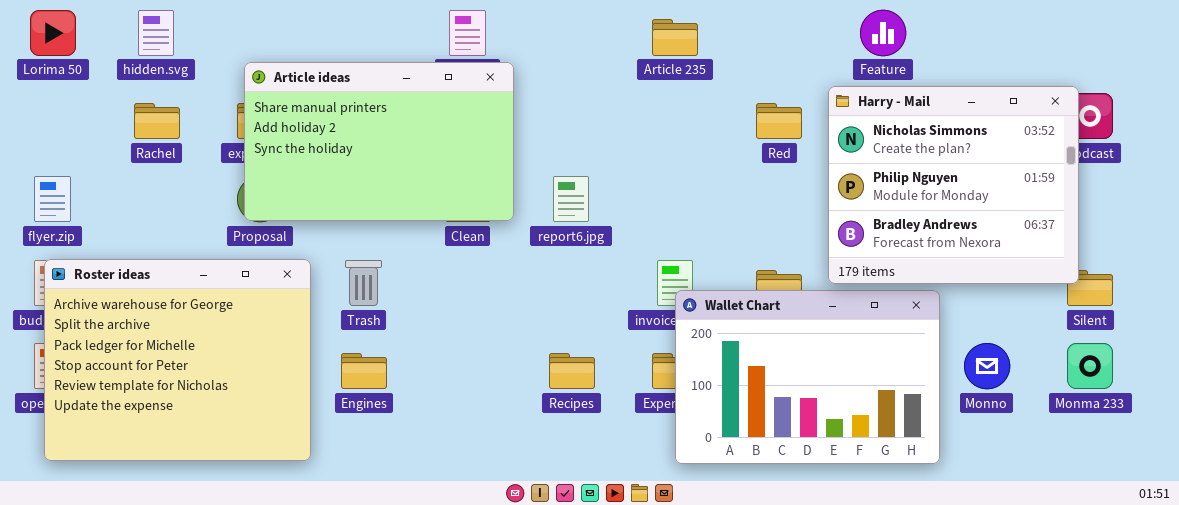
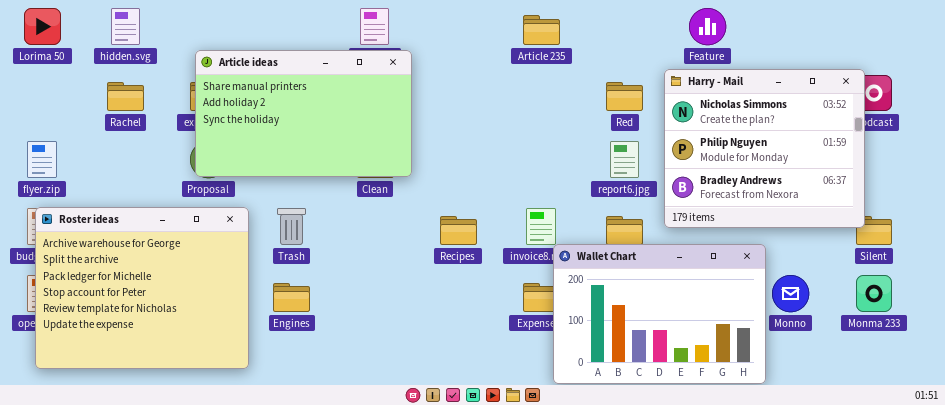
report6.jpg: [553,176,589,222] -> [610,141,639,178], moved
Wallet Chart: [675,290,940,464] -> [553,244,766,384], moved
Recipes: [549,353,595,389] -> [440,216,477,245], moved

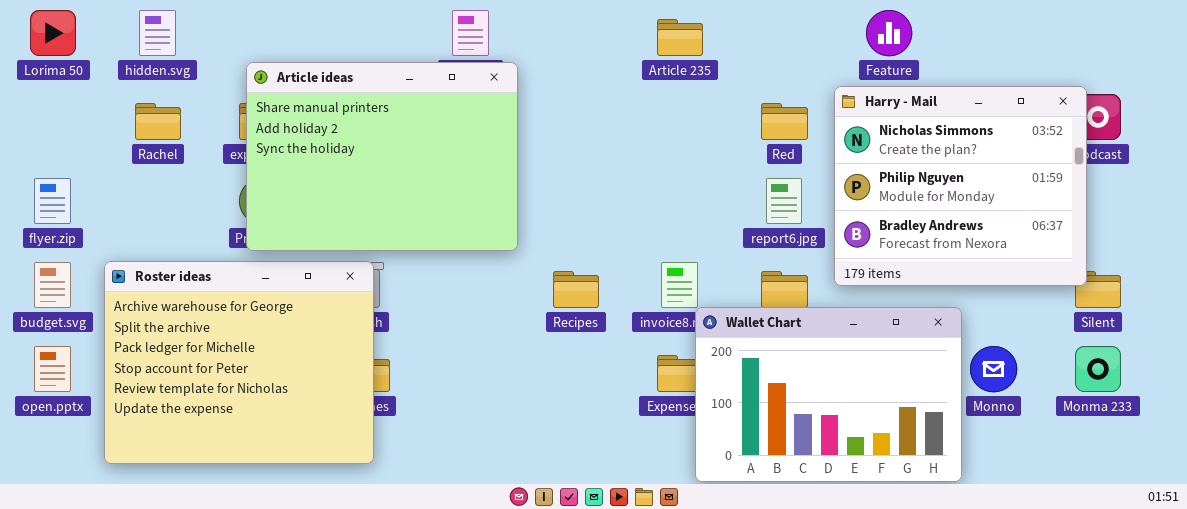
Article ideas: [195,50,412,177] -> [246,62,518,251], resized
Roster ideas: [35,207,249,369] -> [104,261,374,464], moved

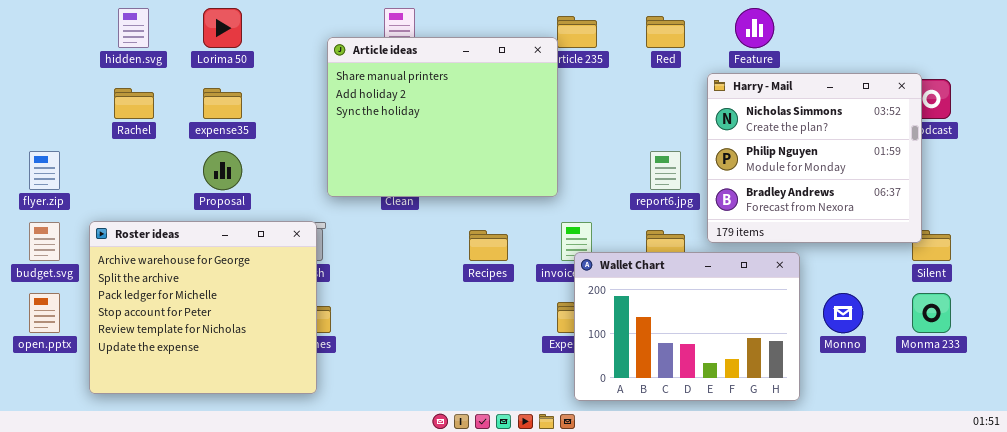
Lorima 50: [30,10,76,56] -> [203,8,242,48], moved
Article ideas: [246,62,518,251] -> [327,37,558,197], moved
Red: [761,103,808,140] -> [646,16,685,48], moved
Wallet Chart: [695,307,962,482] -> [574,252,800,401], moved

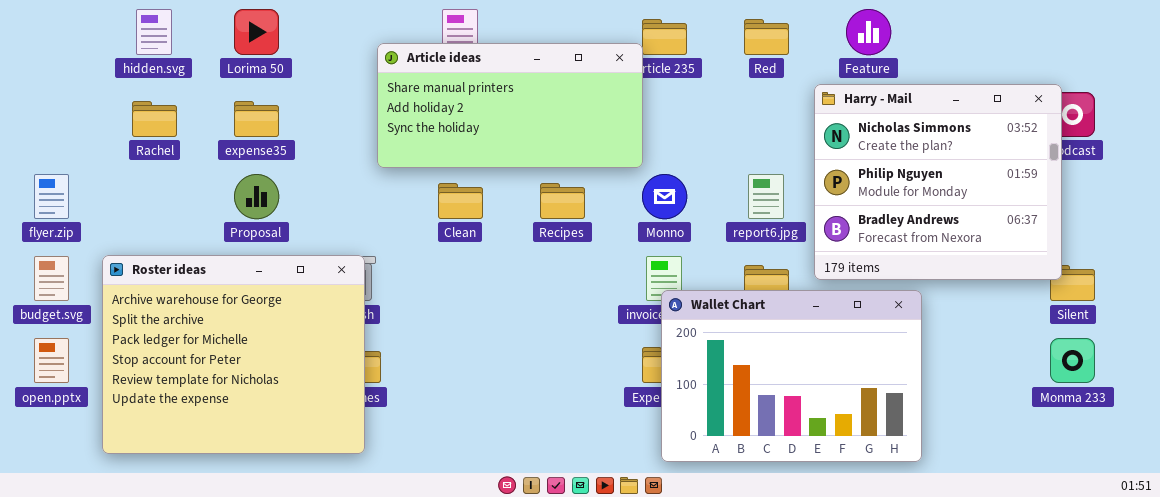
Article ideas: [327,37,558,197] -> [377,43,643,168], resized
Recipes: [469,230,508,261] -> [540,183,585,219], moved
Monno: [823,293,863,333] -> [642,174,687,219], moved

